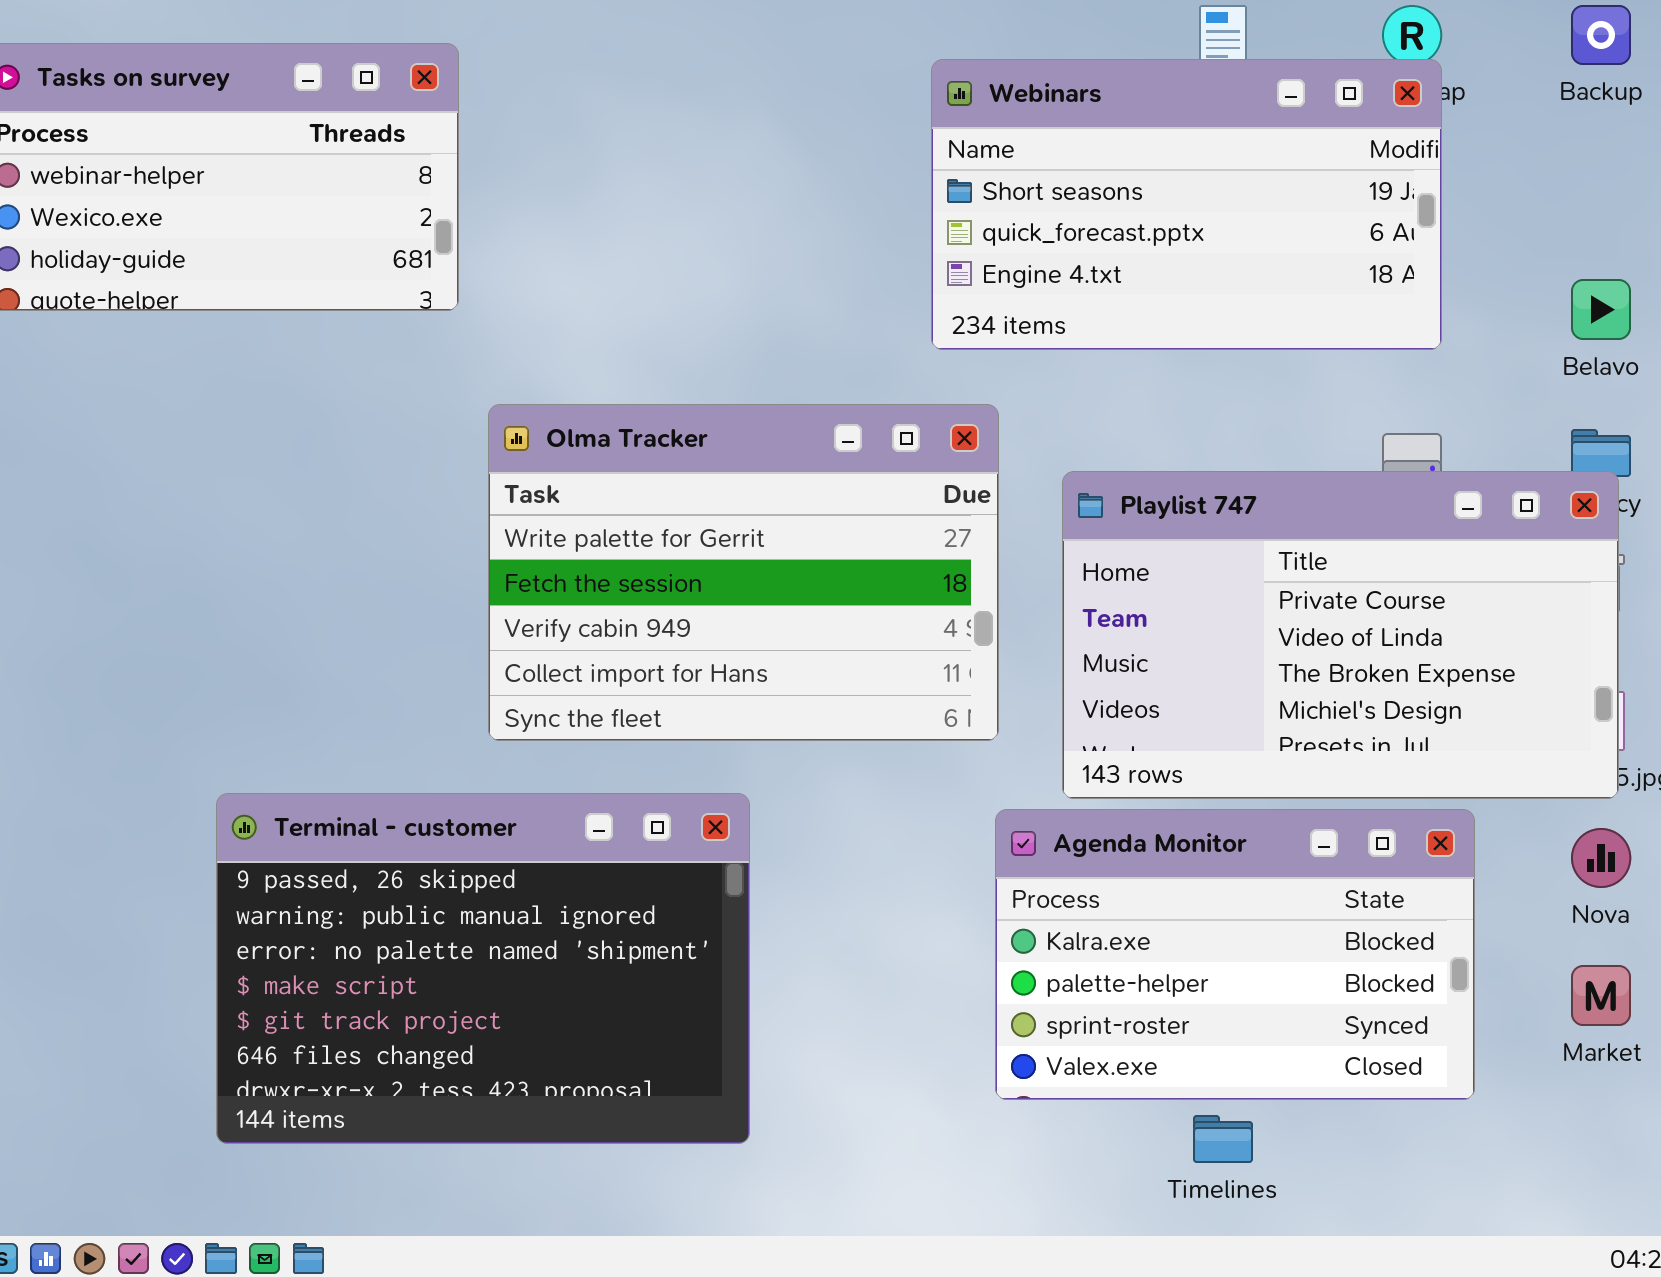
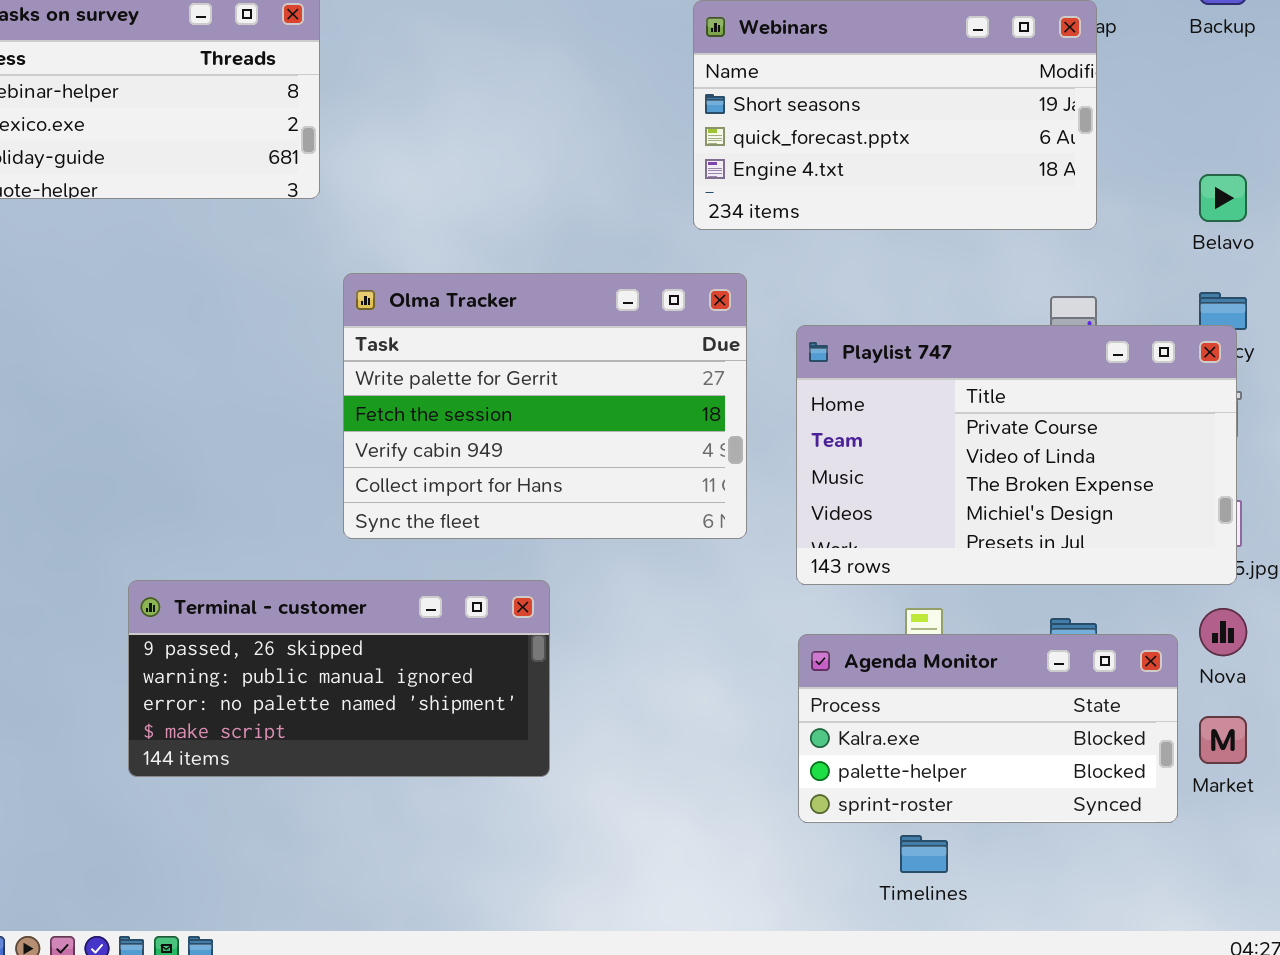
Terminal - customer: [216,793,750,1144] -> [128,580,550,777], resized
Agenda Monitor: [995,809,1475,1100] -> [798,634,1178,823], moved, resized

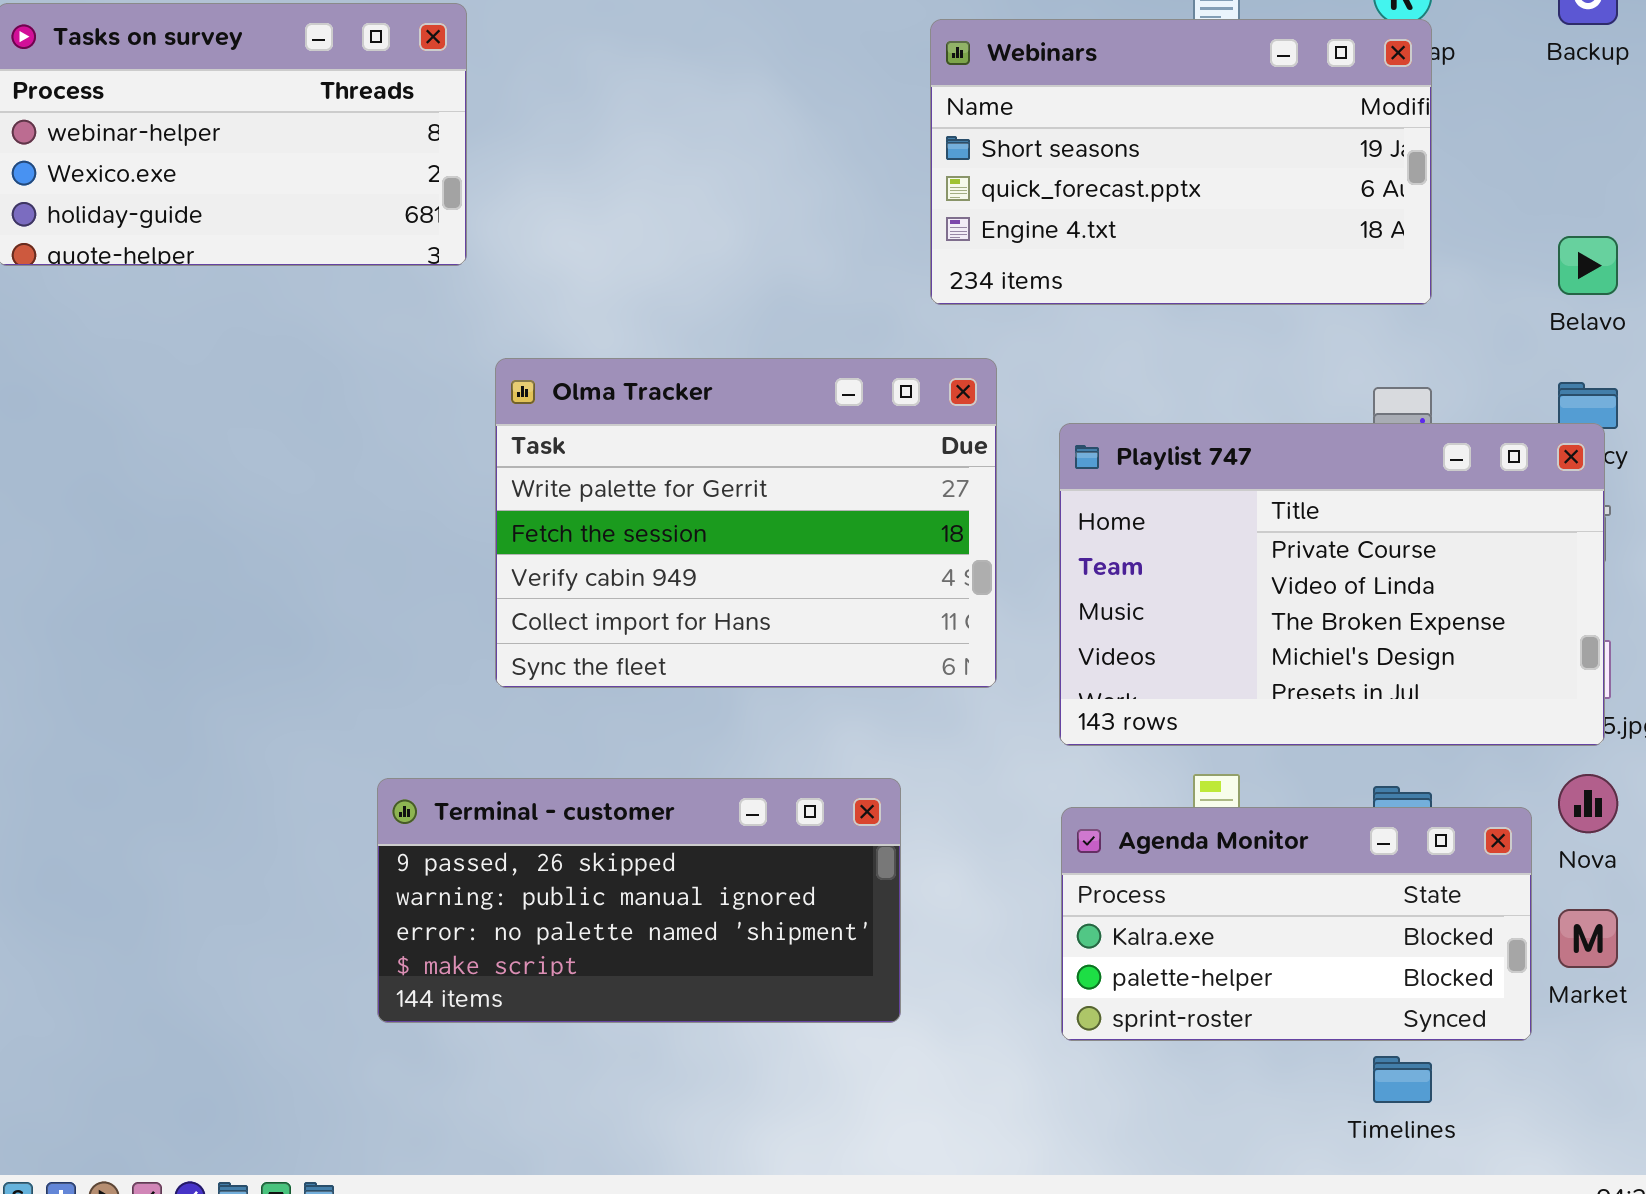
Terminal - customer: [128,580,550,777] -> [377,778,901,1023], moved
Timelines: [900,835,948,873] -> [1373,1056,1432,1103], moved

